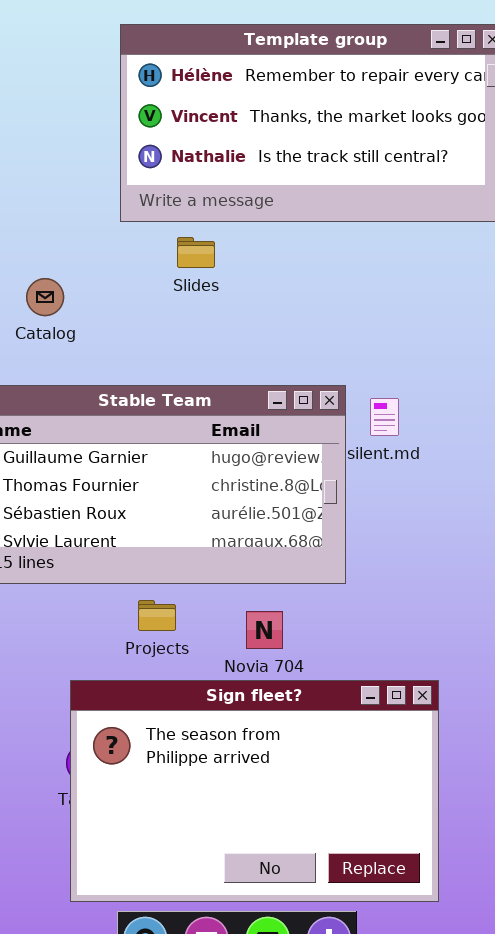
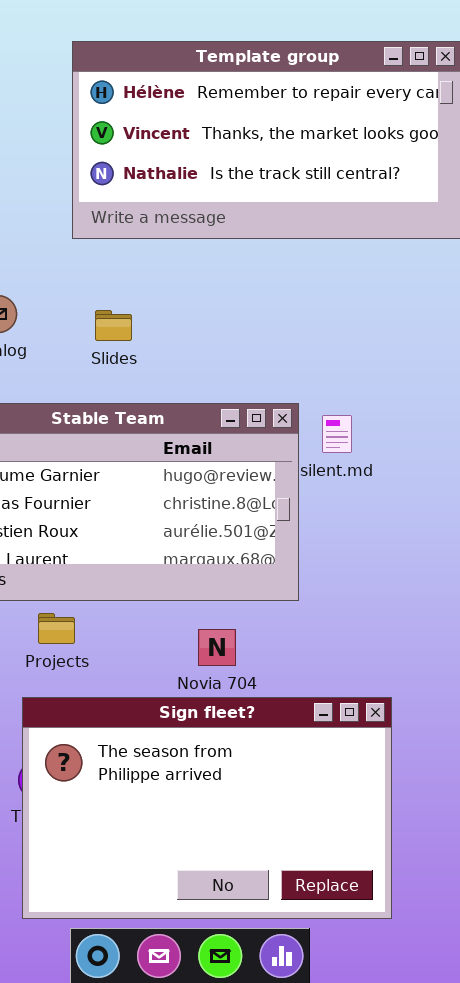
Slides: [177,237,215,268] -> [95,310,132,341], moved
Projects: [138,600,176,631] -> [38,613,75,644], moved

